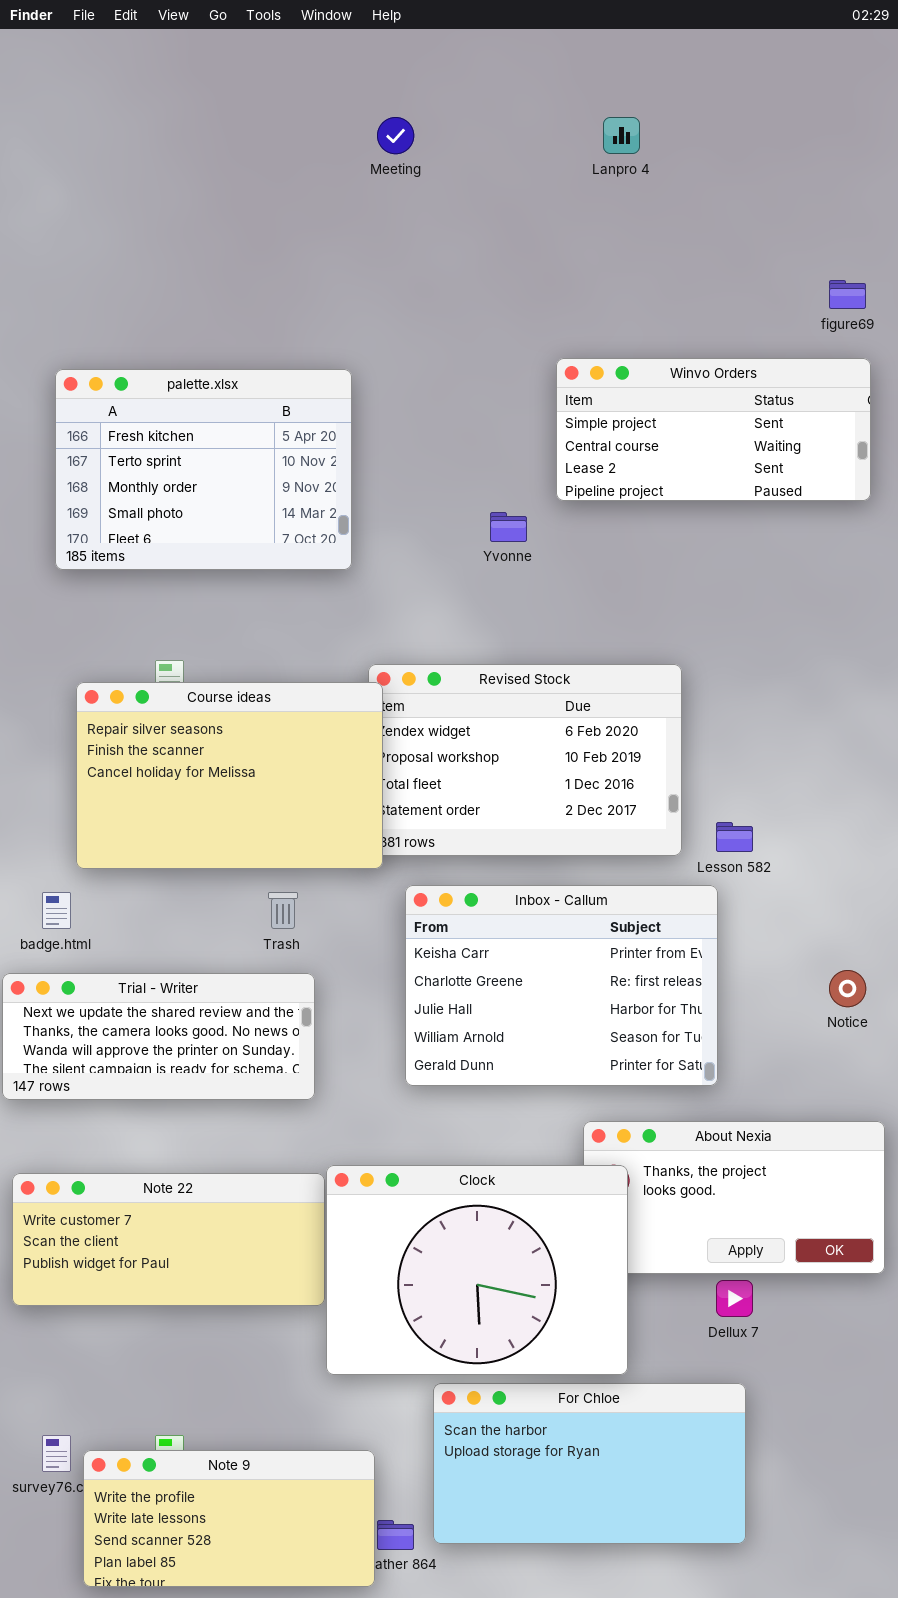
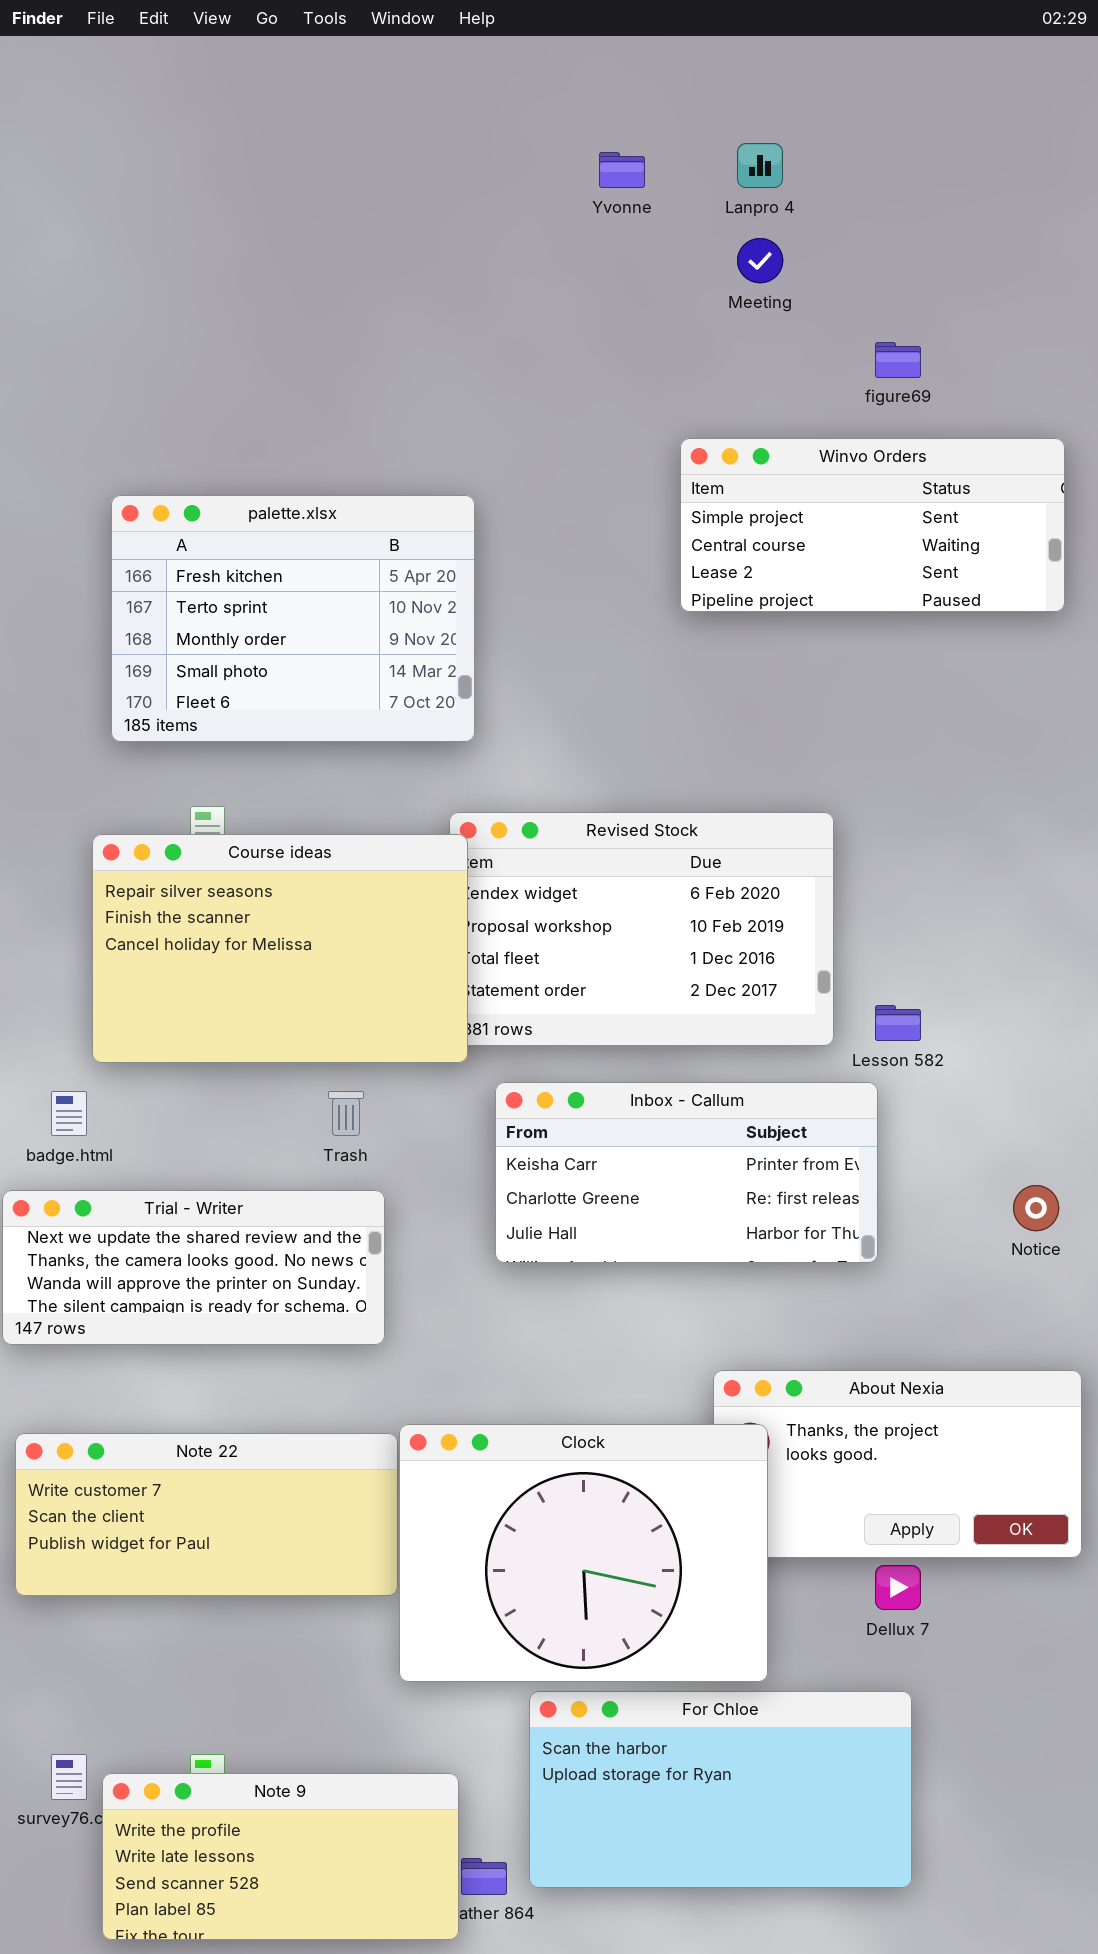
Meeting: [377,117,414,154] -> [737,238,783,283], moved
figure69: [829,280,866,309] -> [875,342,921,378], moved
palette.xlsx: [55,369,352,570] -> [111,495,475,742], moved
Yvonne: [490,512,527,542] -> [599,152,645,188], moved
Inbox - Callum: [405,885,718,1086] -> [495,1082,878,1263], resized

